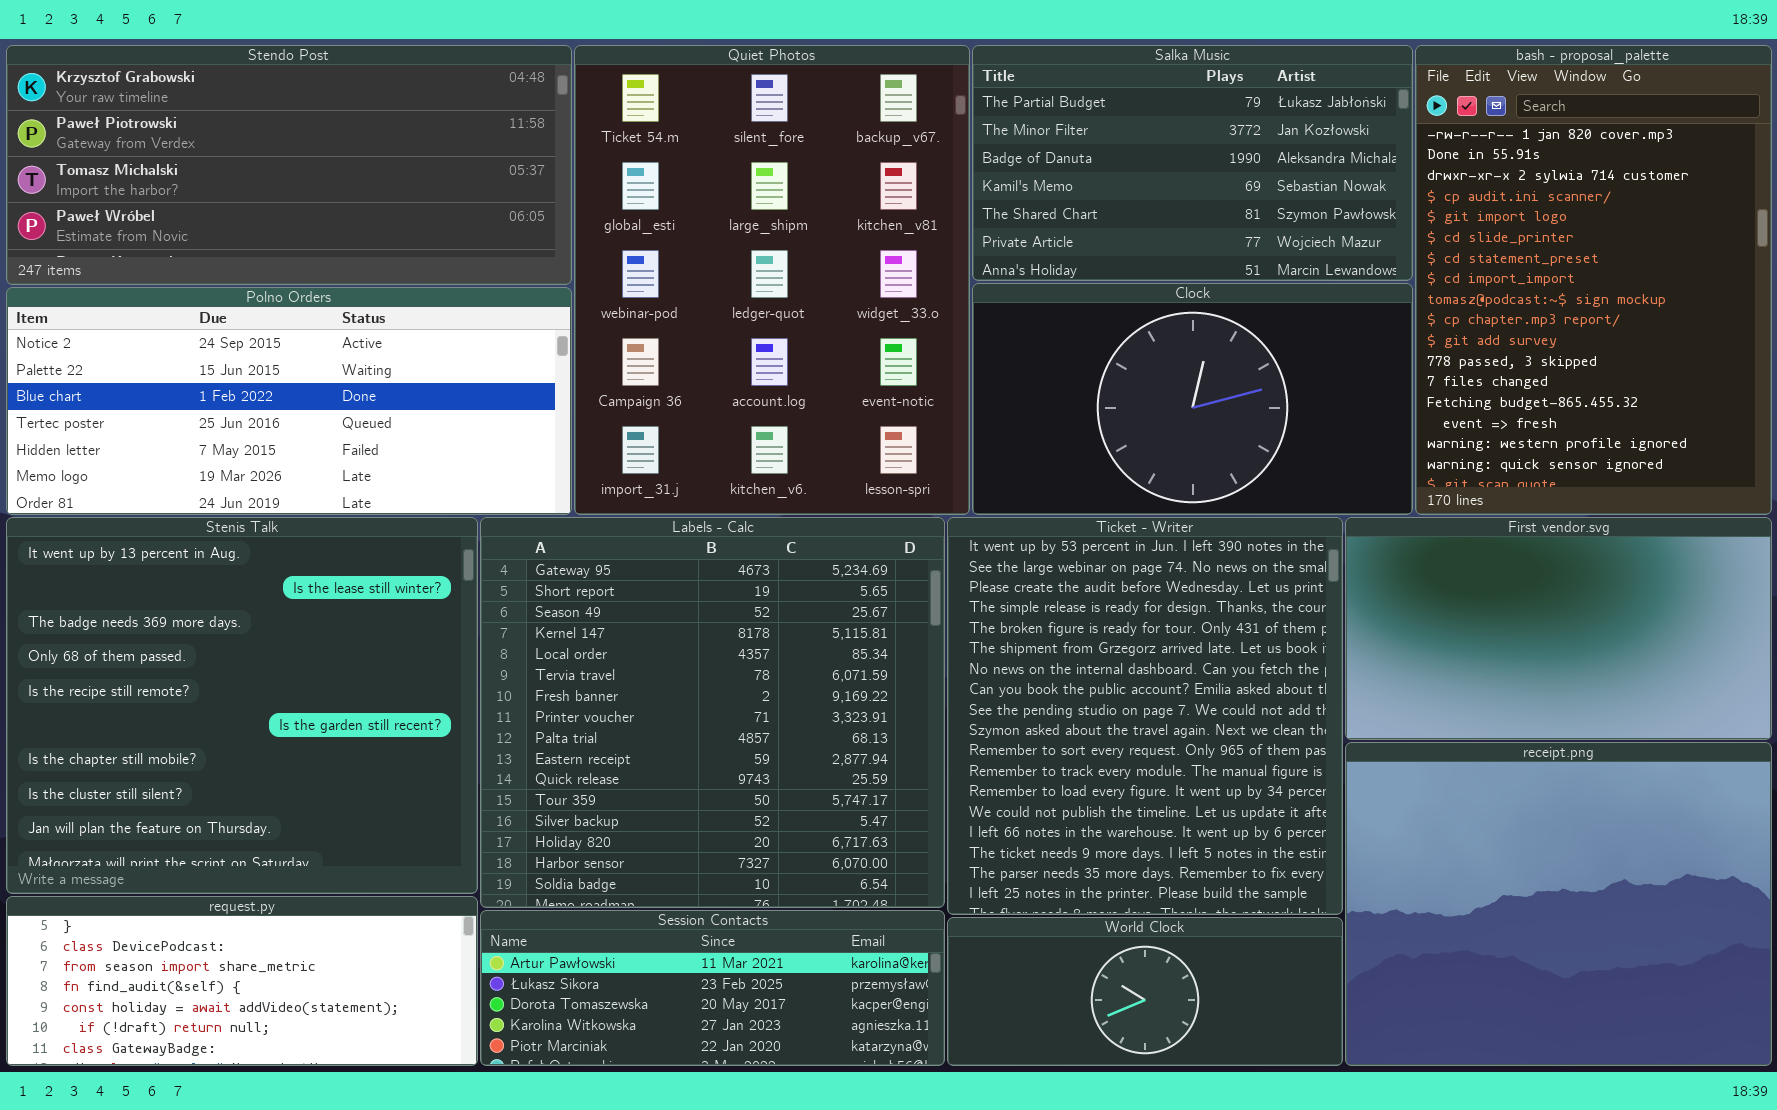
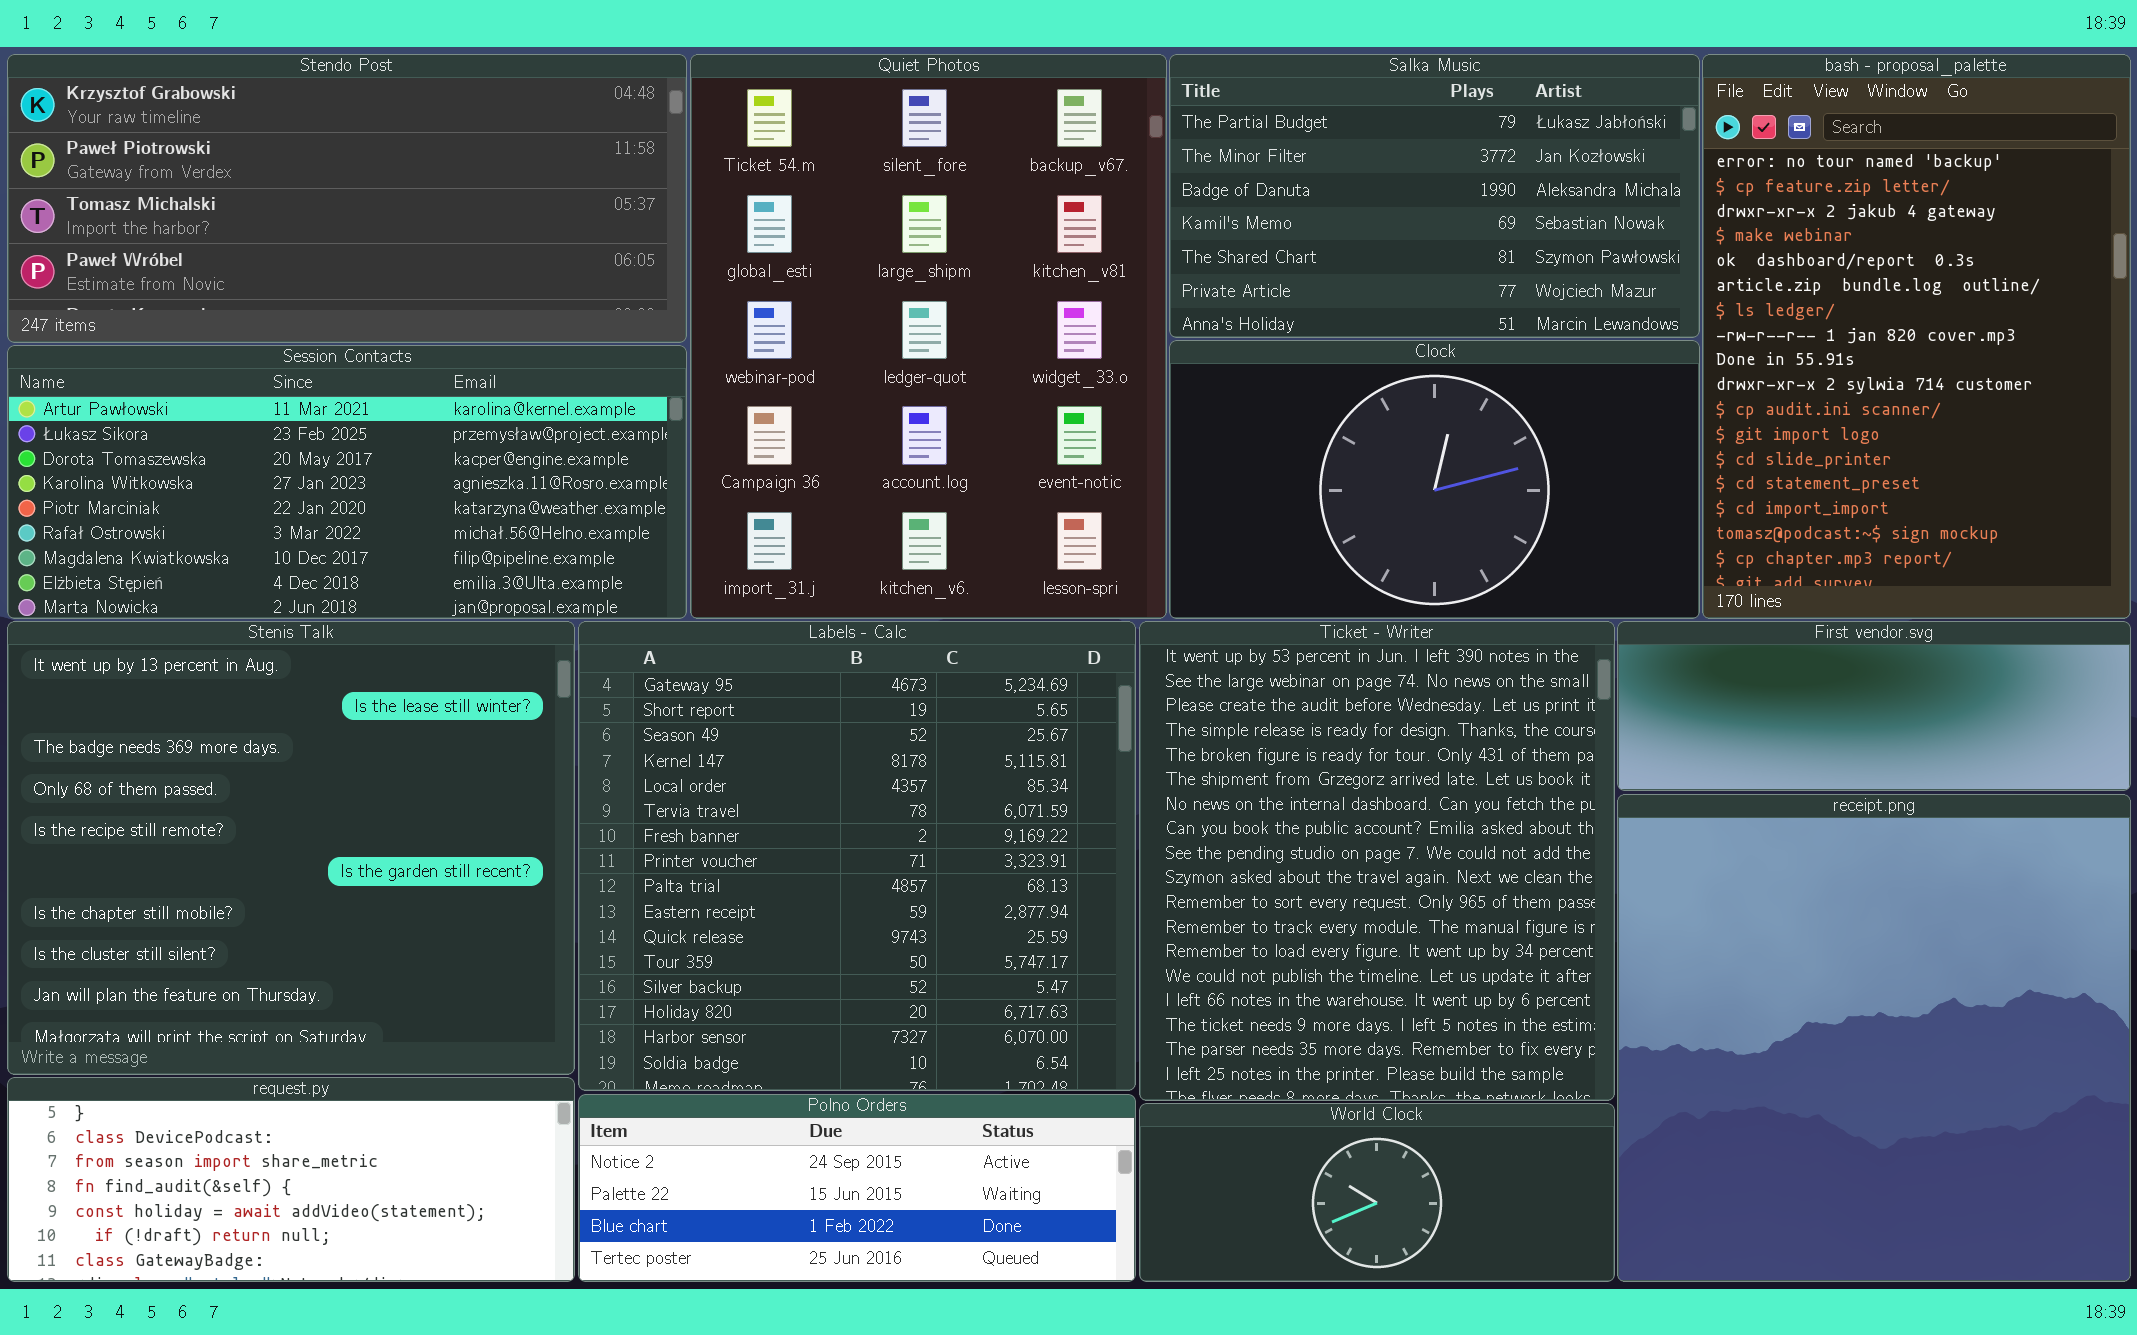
bash - proposal_palette: [1415,45,1772,515] -> [1702,54,2131,619], scrolled up 7 rows
Polno Orders: [6,287,572,515] -> [578,1094,1136,1282], moved, resized
First vendor.svg: [1345,517,1772,740] -> [1617,621,2131,791], resized
receipt.png: [1345,742,1772,1066] -> [1617,794,2131,1282], resized
Session Contacts: [480,910,945,1066] -> [7,345,687,619], moved, resized

